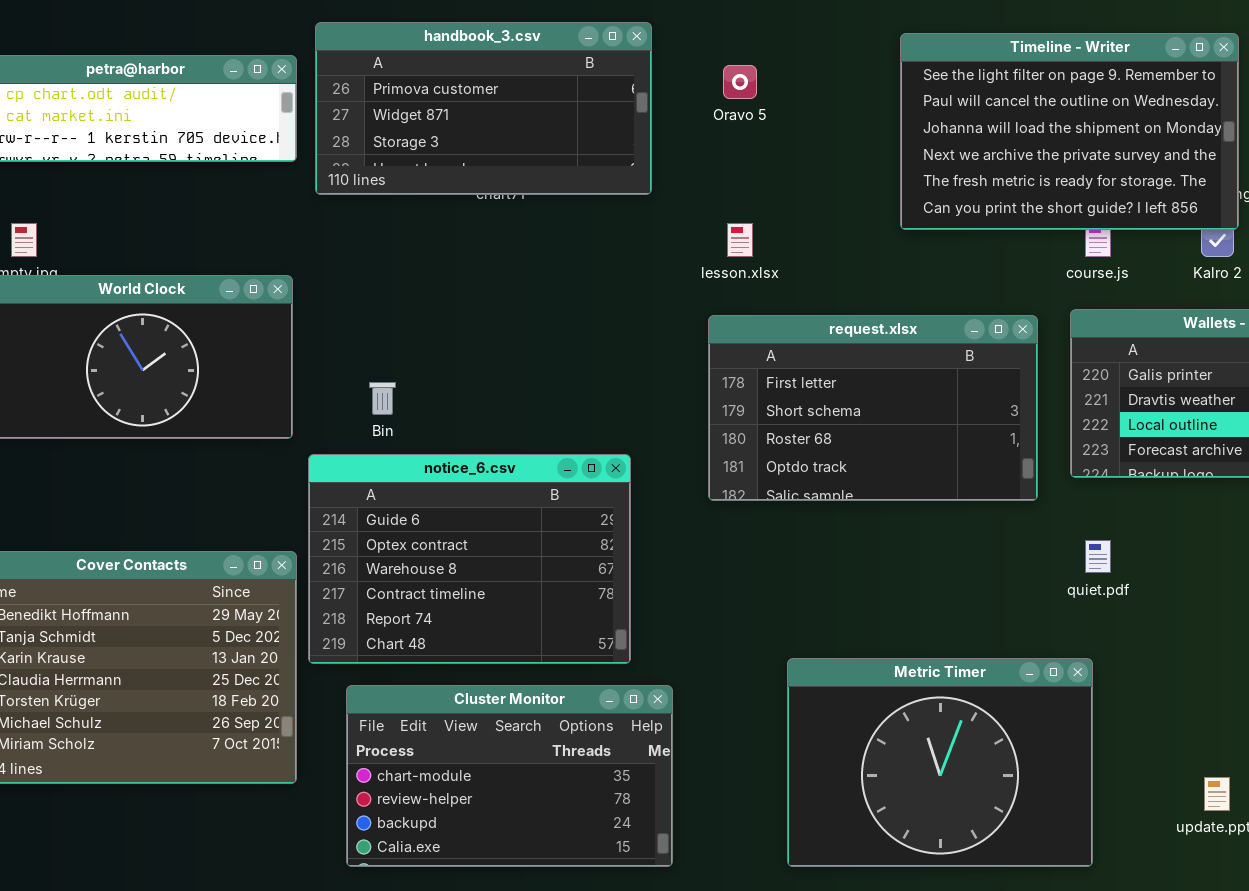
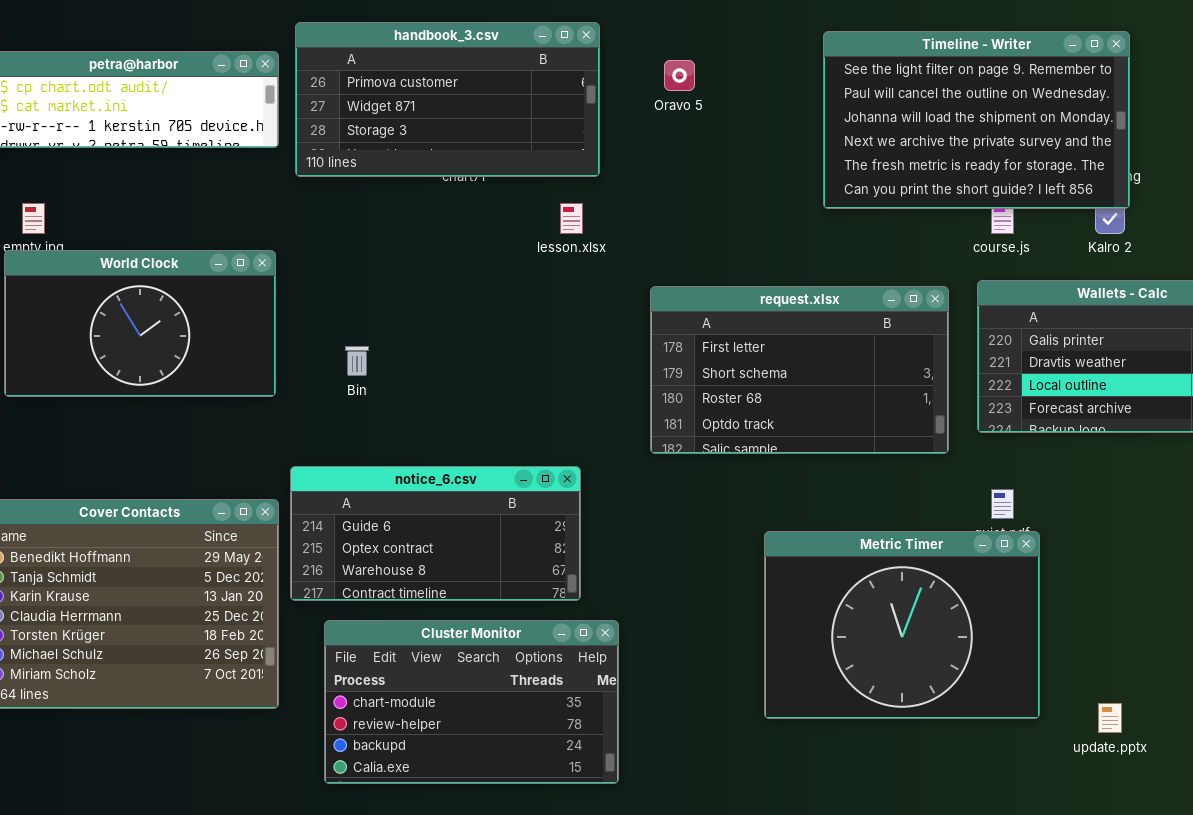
lesson.xlsx: [727,223,753,257] -> [560,203,583,234], moved
notice_6.csv: [308,454,631,664] -> [290,466,581,601], resized
Metric Timer: [787,658,1093,867] -> [764,531,1040,719], moved

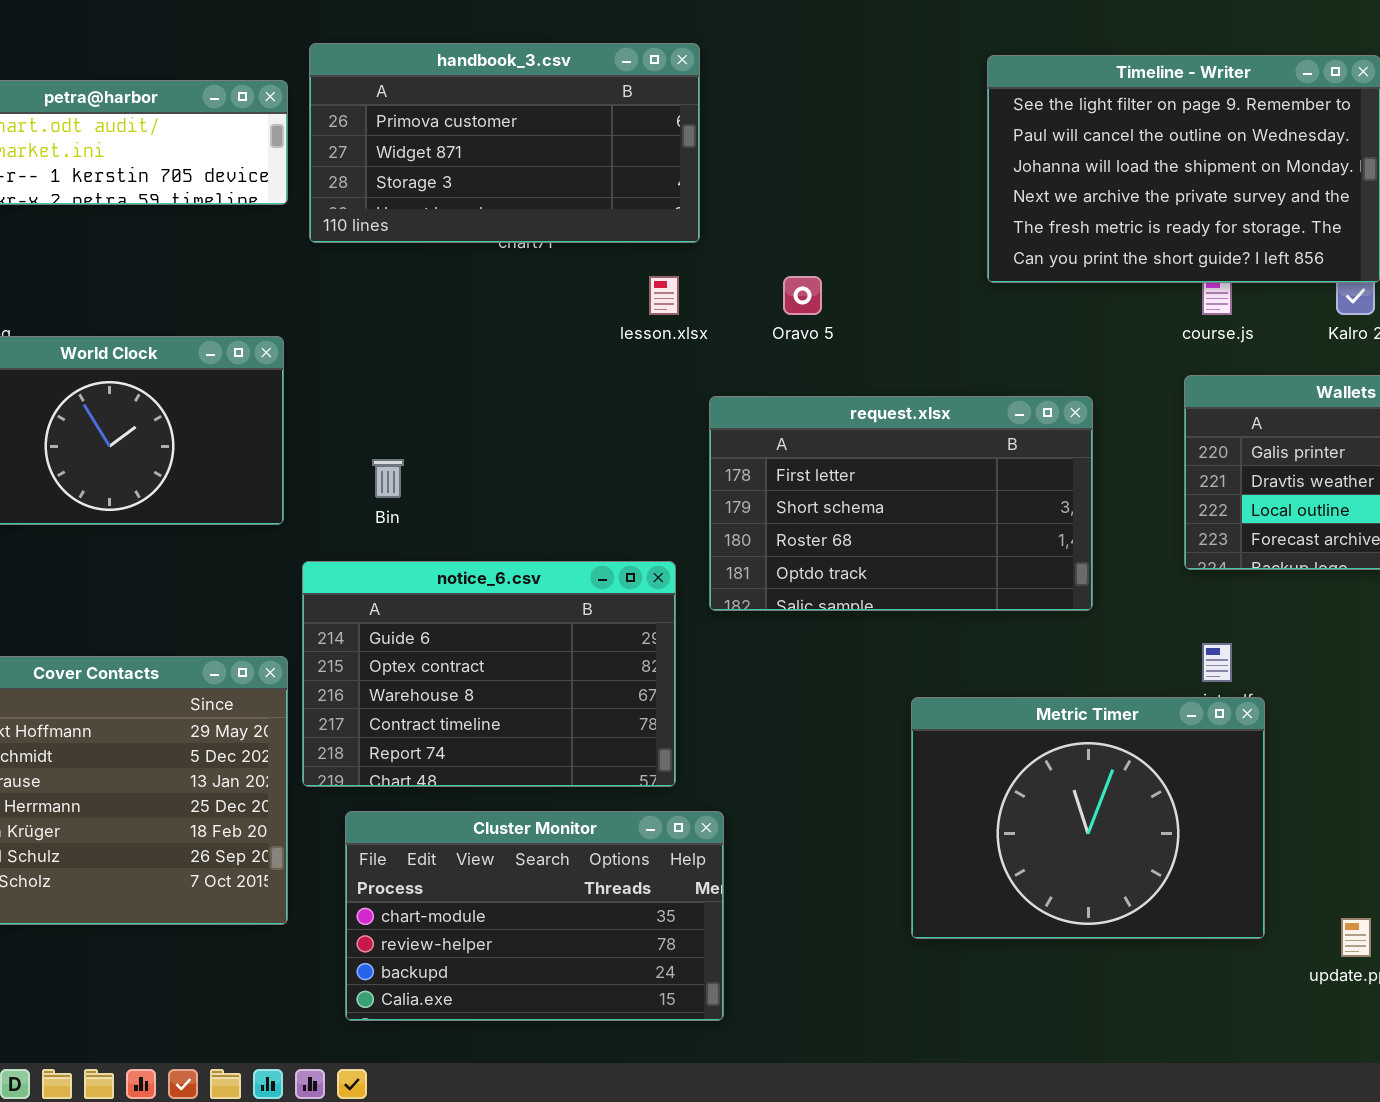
Oravo 5: [664,60,695,91] -> [783,276,822,315], moved
request.xlsx: [650,286,949,454] -> [709,396,1093,611], moved
notice_6.csv: [290,466,581,601] -> [302,561,676,787], resized

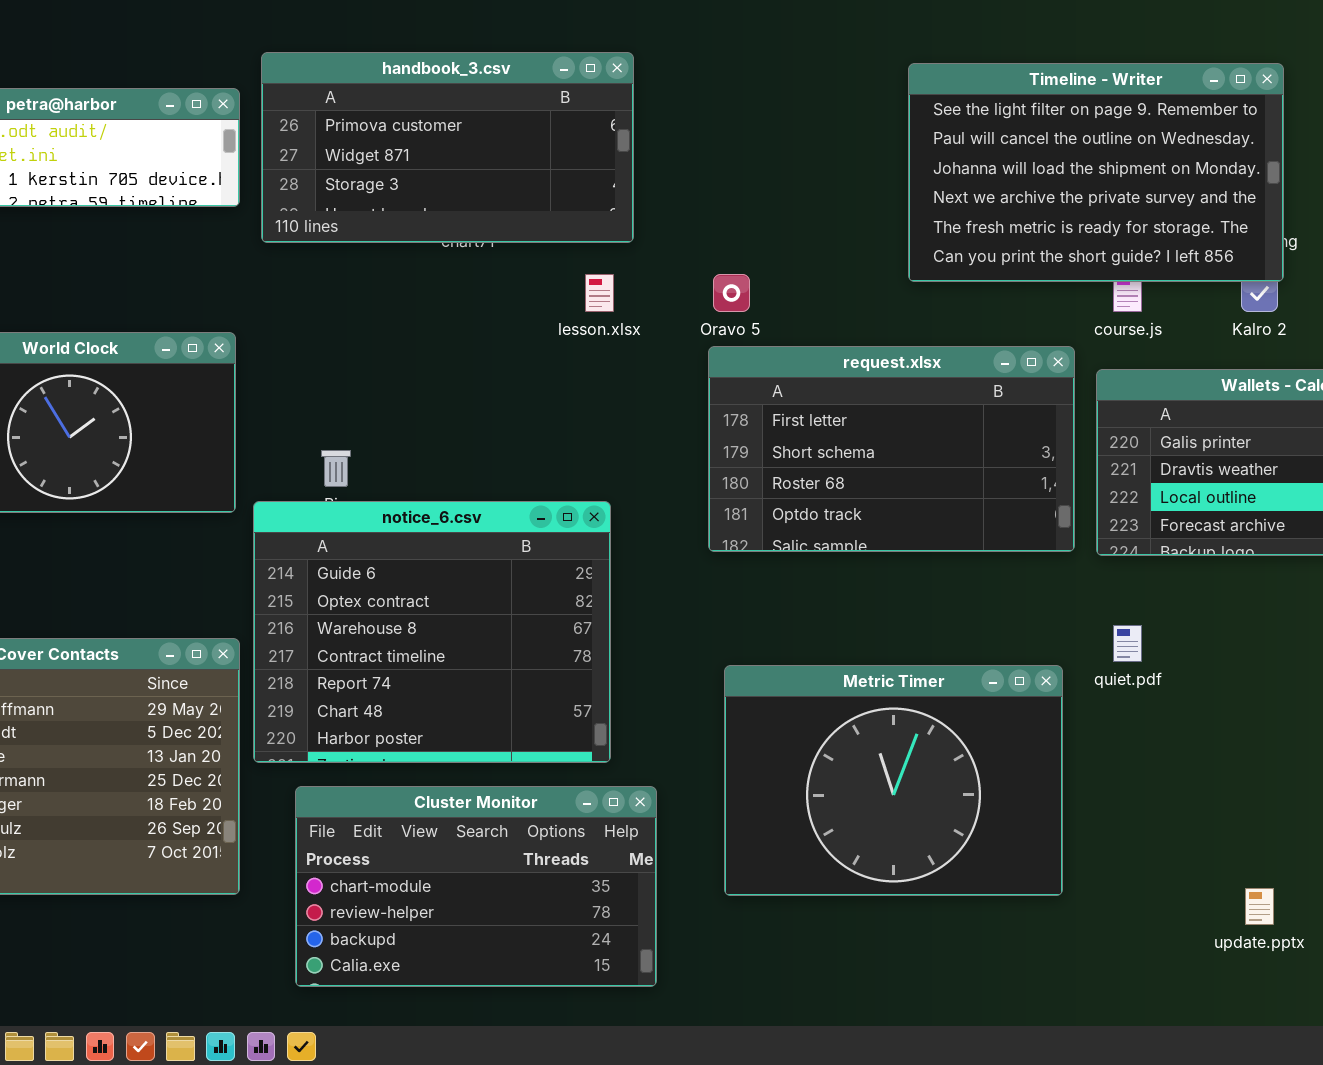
request.xlsx: [709,396,1093,611] -> [708,346,1075,552], moved
notice_6.csv: [302,561,676,787] -> [253,501,611,763], resized
Metric Timer: [911,697,1265,939] -> [724,665,1063,896], moved

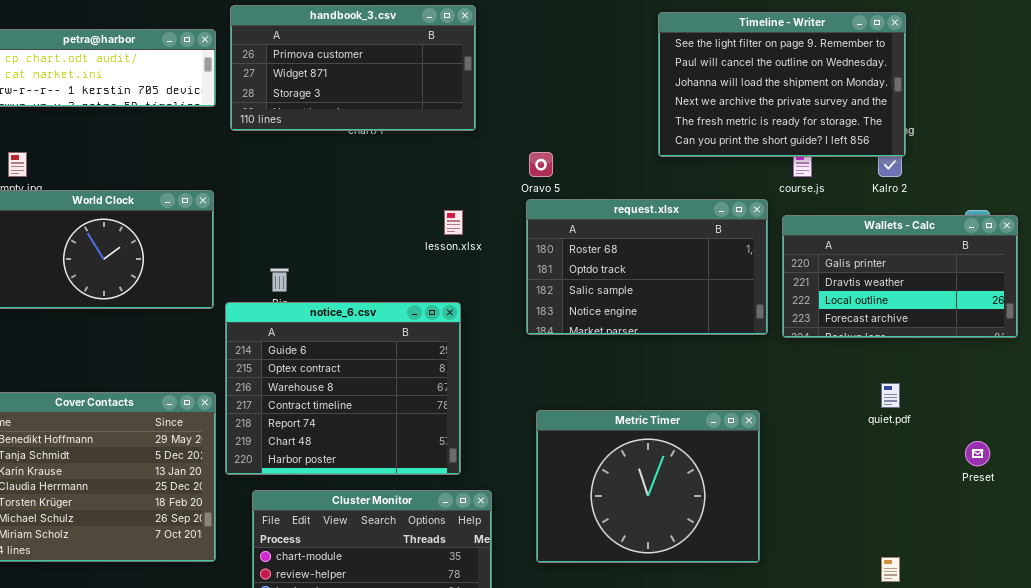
lesson.xlsx: [585,274,614,312] -> [444,210,463,235], moved
request.xlsx: [708,346,1075,552] -> [526,199,768,335], scrolled down 2 rows
quiet.pdf: [1113,625,1142,662] -> [881,383,900,408], moved

